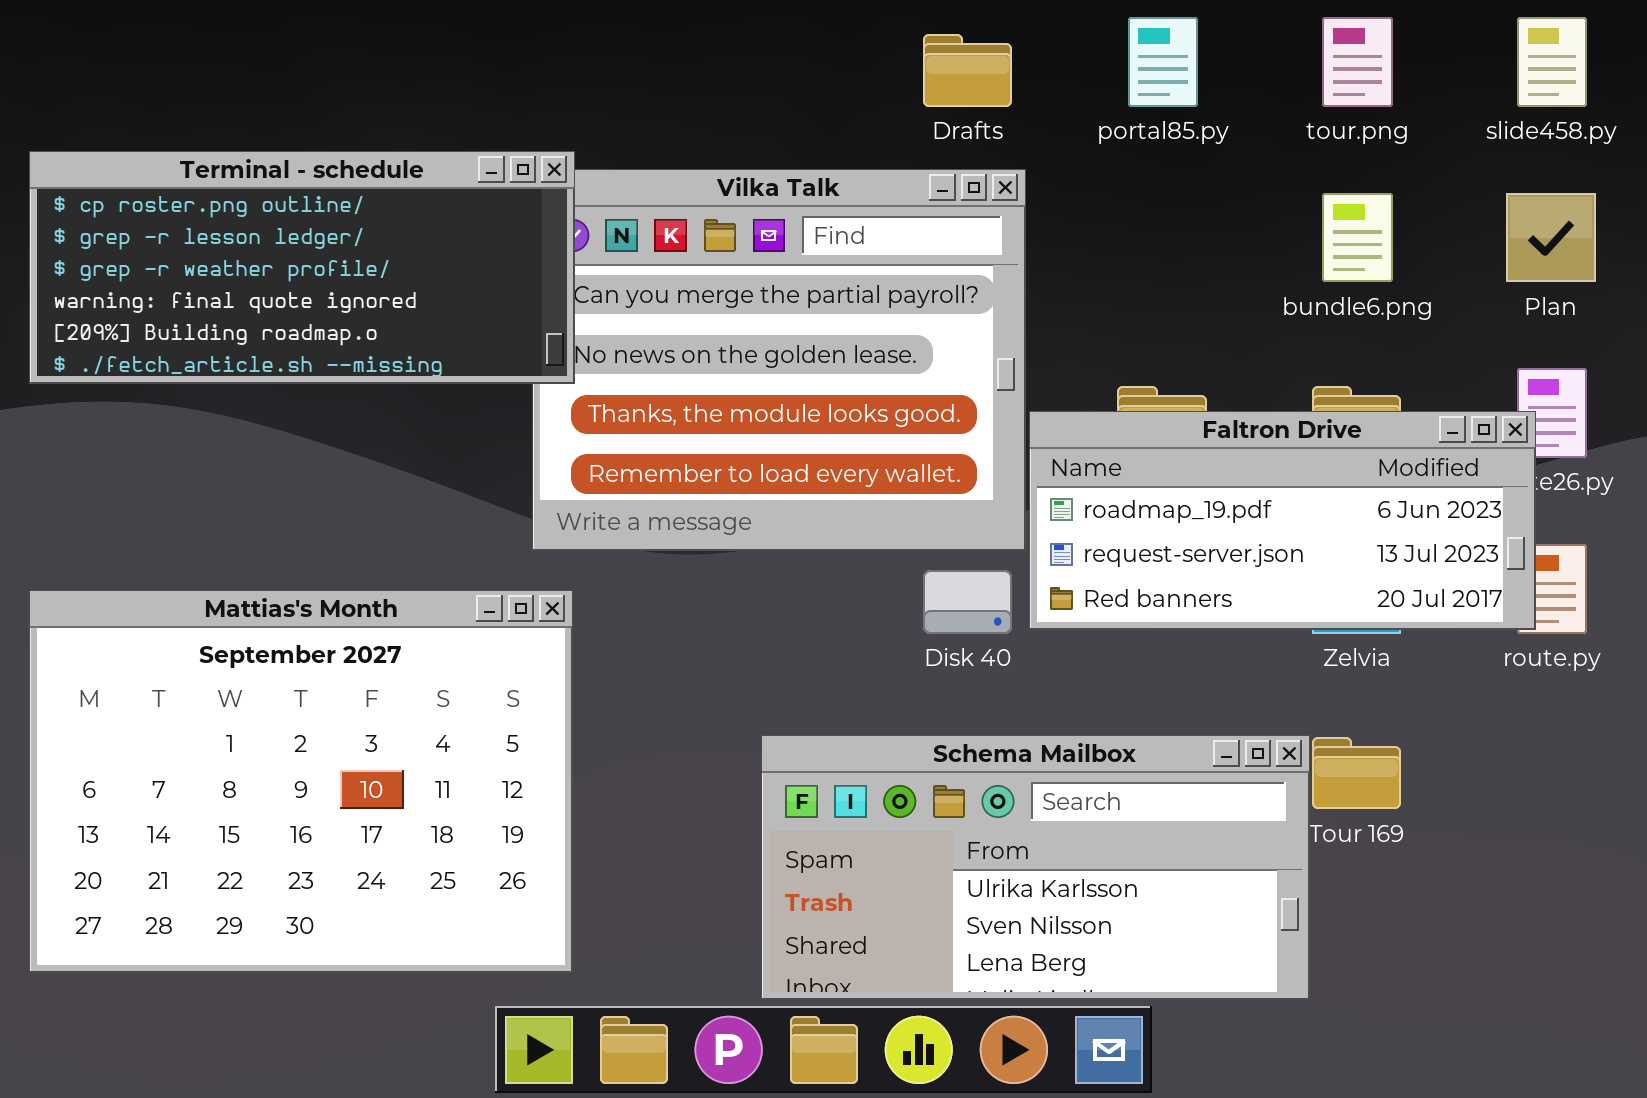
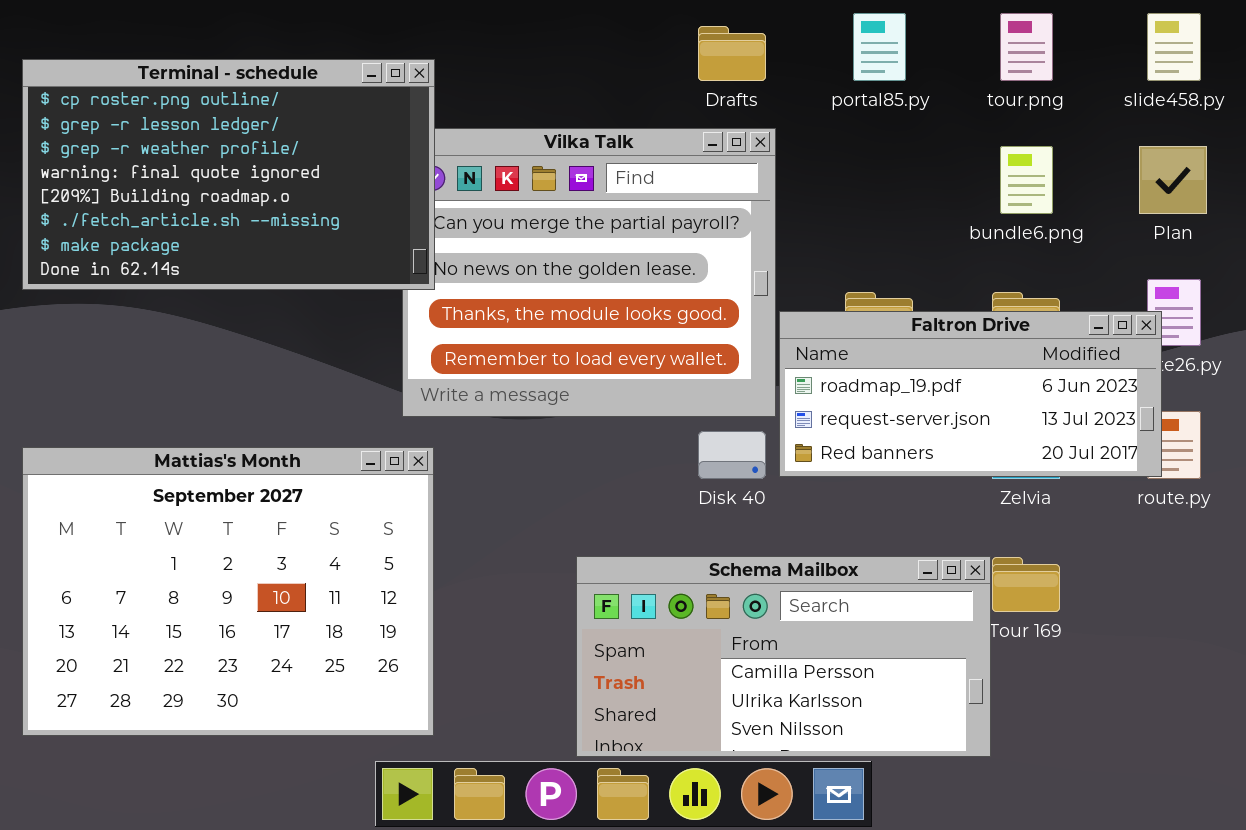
Terminal - schedule: [29,151,575,384] -> [22,59,435,290], resized
Schema Mailbox: [761,735,1310,1000] -> [576,556,991,757], scrolled up 1 row

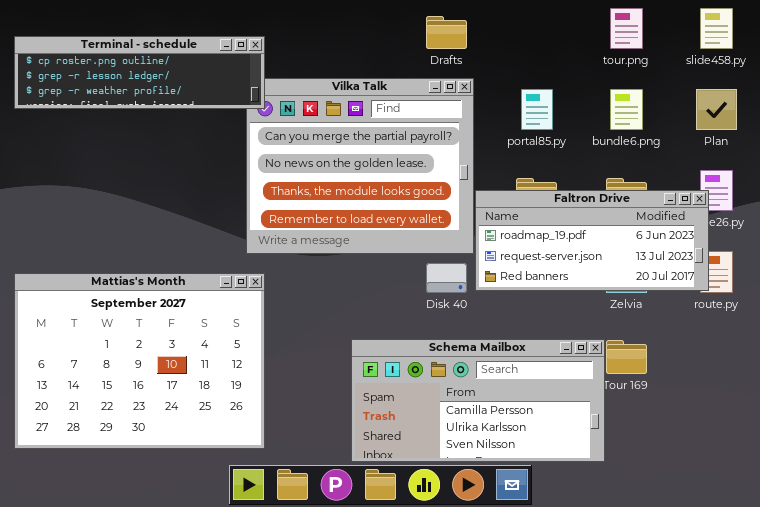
portal85.py: [853,13,906,81] -> [521,89,553,130], moved
Terminal - schedule: [22,59,435,290] -> [14,36,265,109], resized

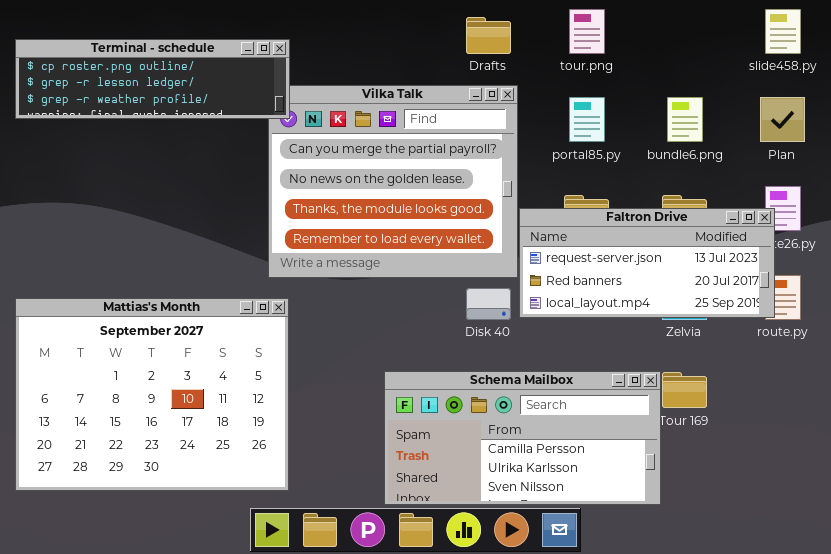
tour.png: [610,8,643,49] -> [569,9,605,54], moved
Faltron Drive: [475,190,709,291] -> [519,208,775,318], scrolled down 1 row

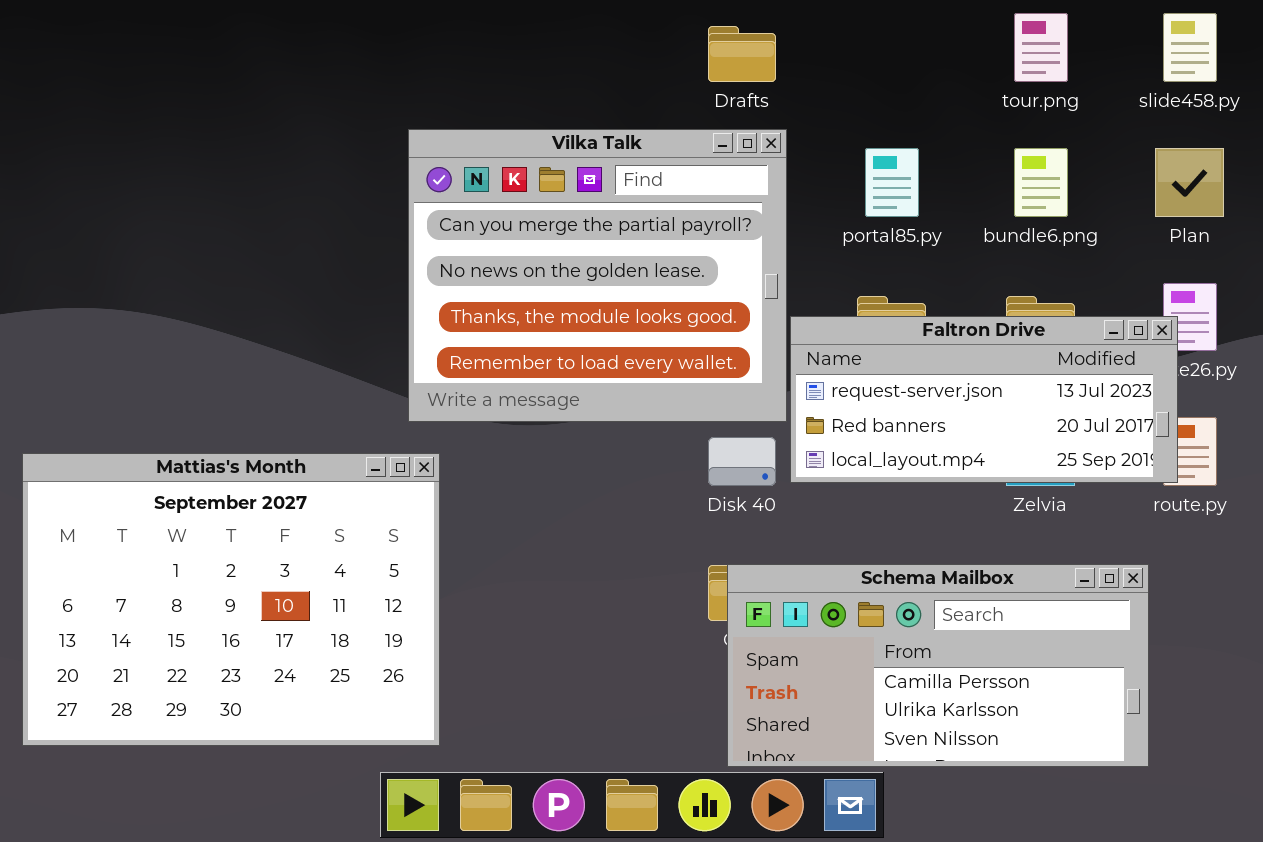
tour.png: [569,9,605,54] -> [1014,13,1068,82], moved
Terminal - schedule: [15,39,290,119] -> none, closed
Schema Mailbox: [384,371,661,505] -> [727,564,1149,767], moved

